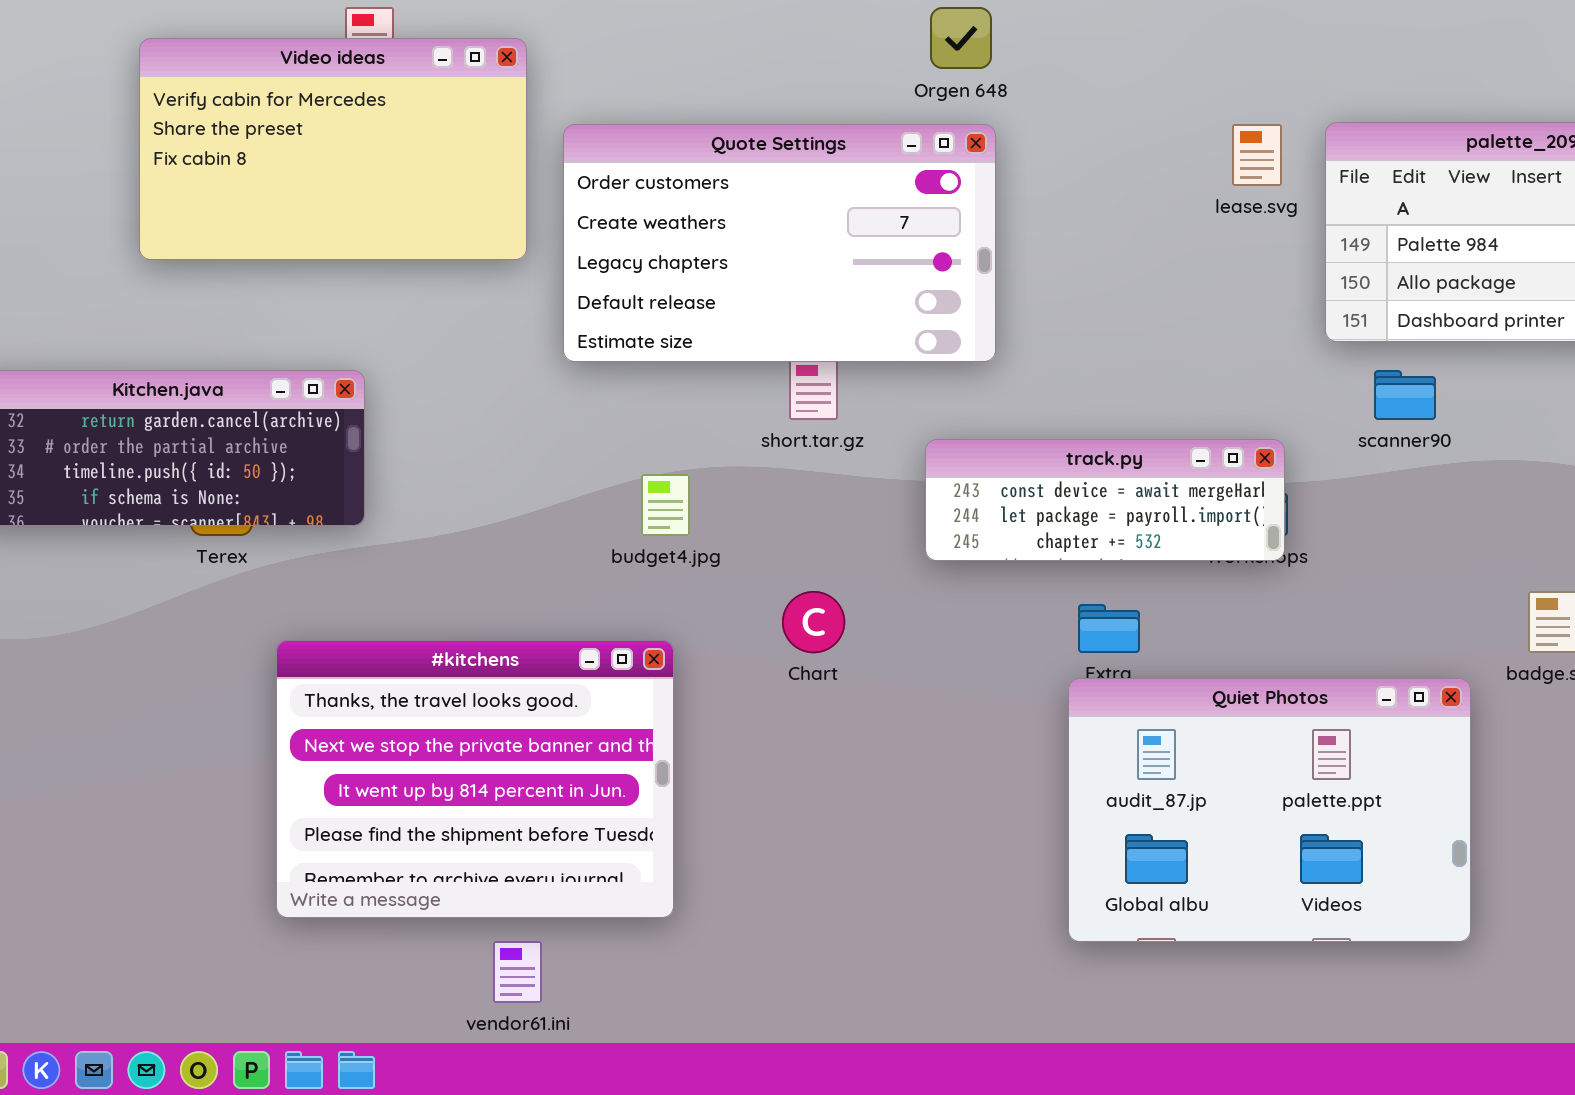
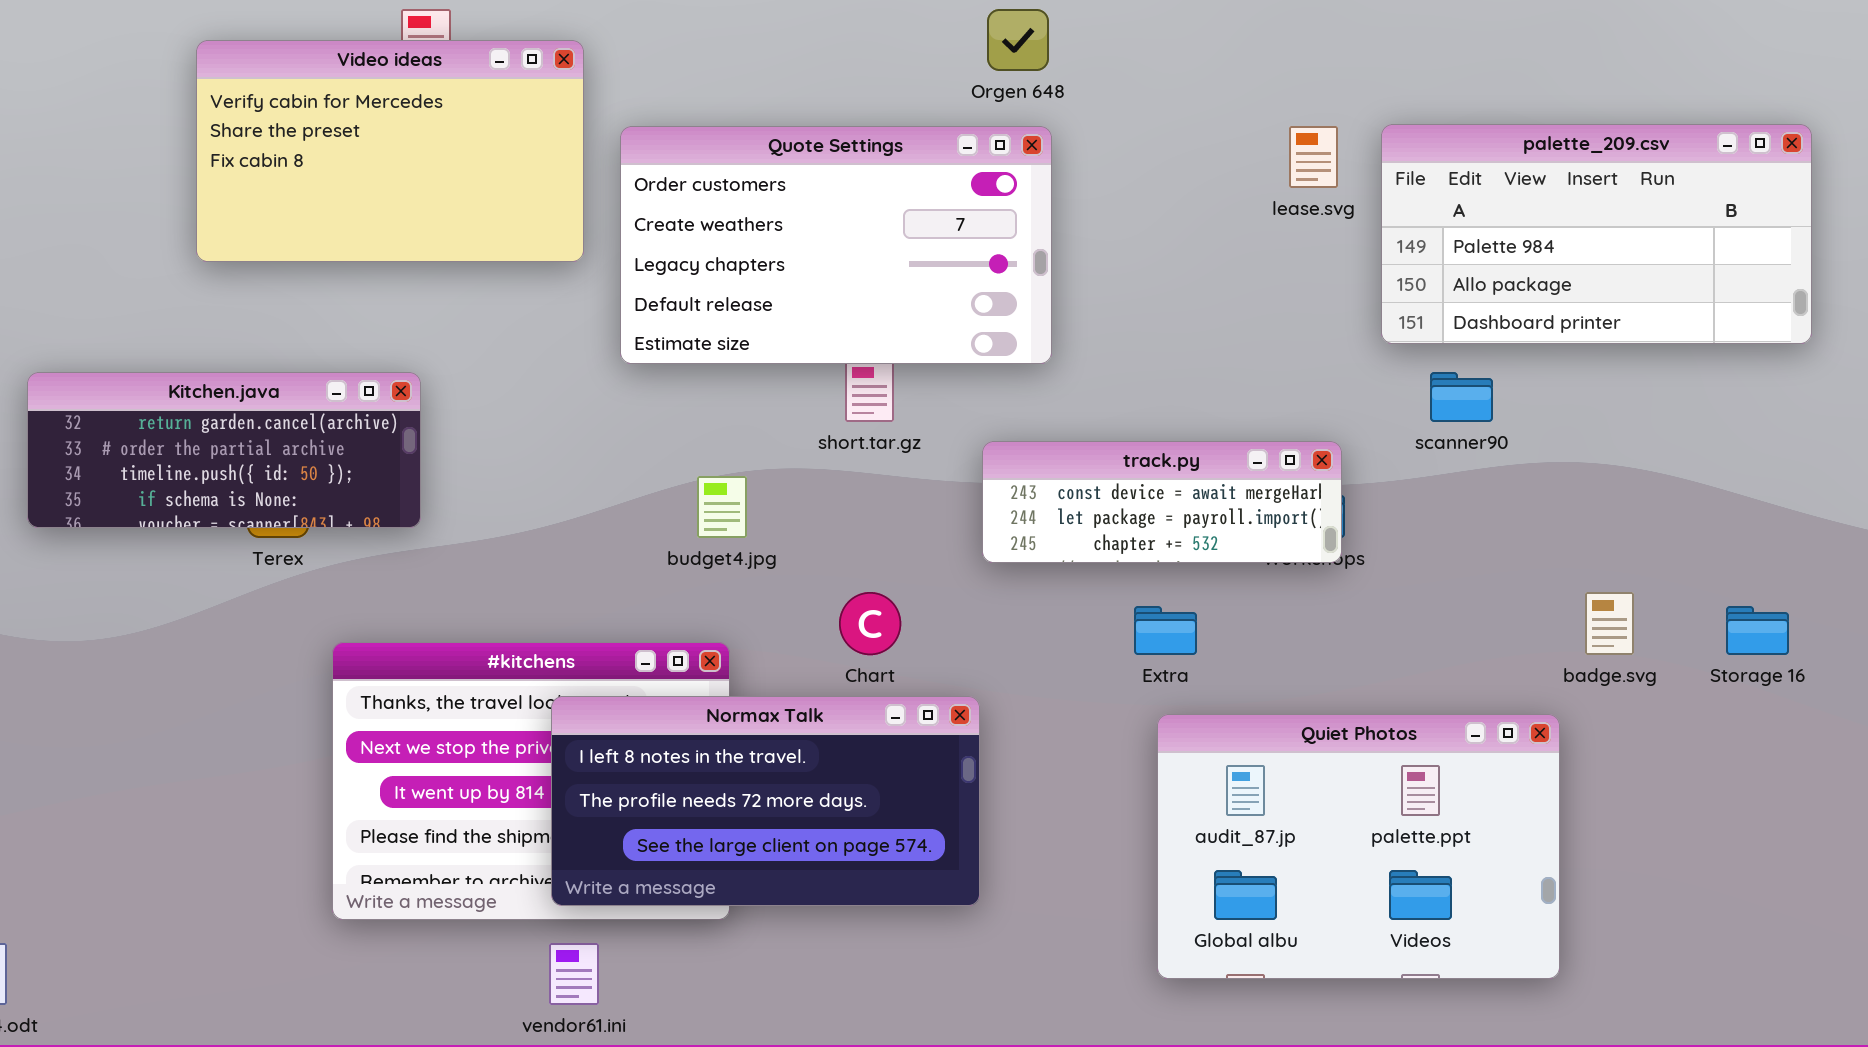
Quiet Photos: [1068,678,1471,942] -> [1157,714,1560,979], moved
Normax Talk: none -> [551,696,980,906], opened

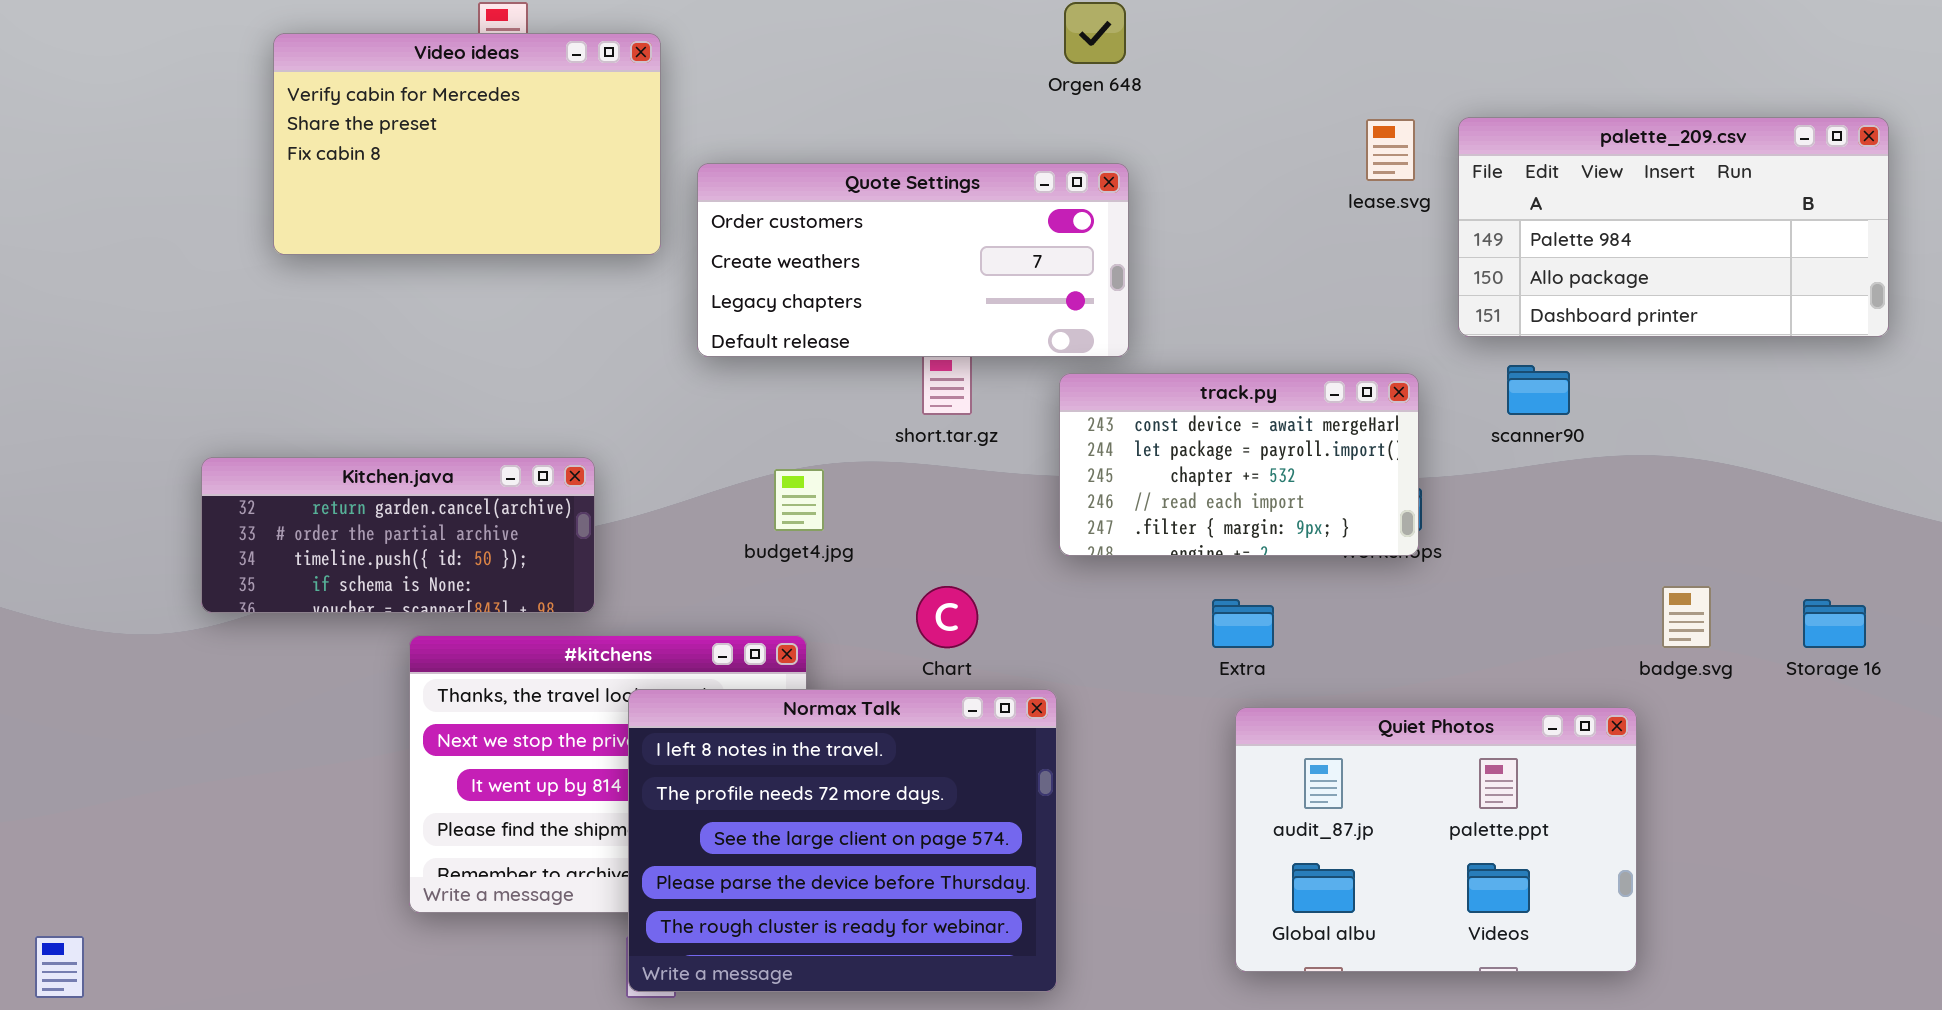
Quote Settings: [620,126,1052,364] -> [697,163,1129,357], resized
Kitchen.java: [27,372,421,528] -> [201,457,595,613], moved
track.py: [982,441,1342,563] -> [1059,373,1419,556], resized
Normax Talk: [551,696,980,906] -> [628,689,1057,992], resized

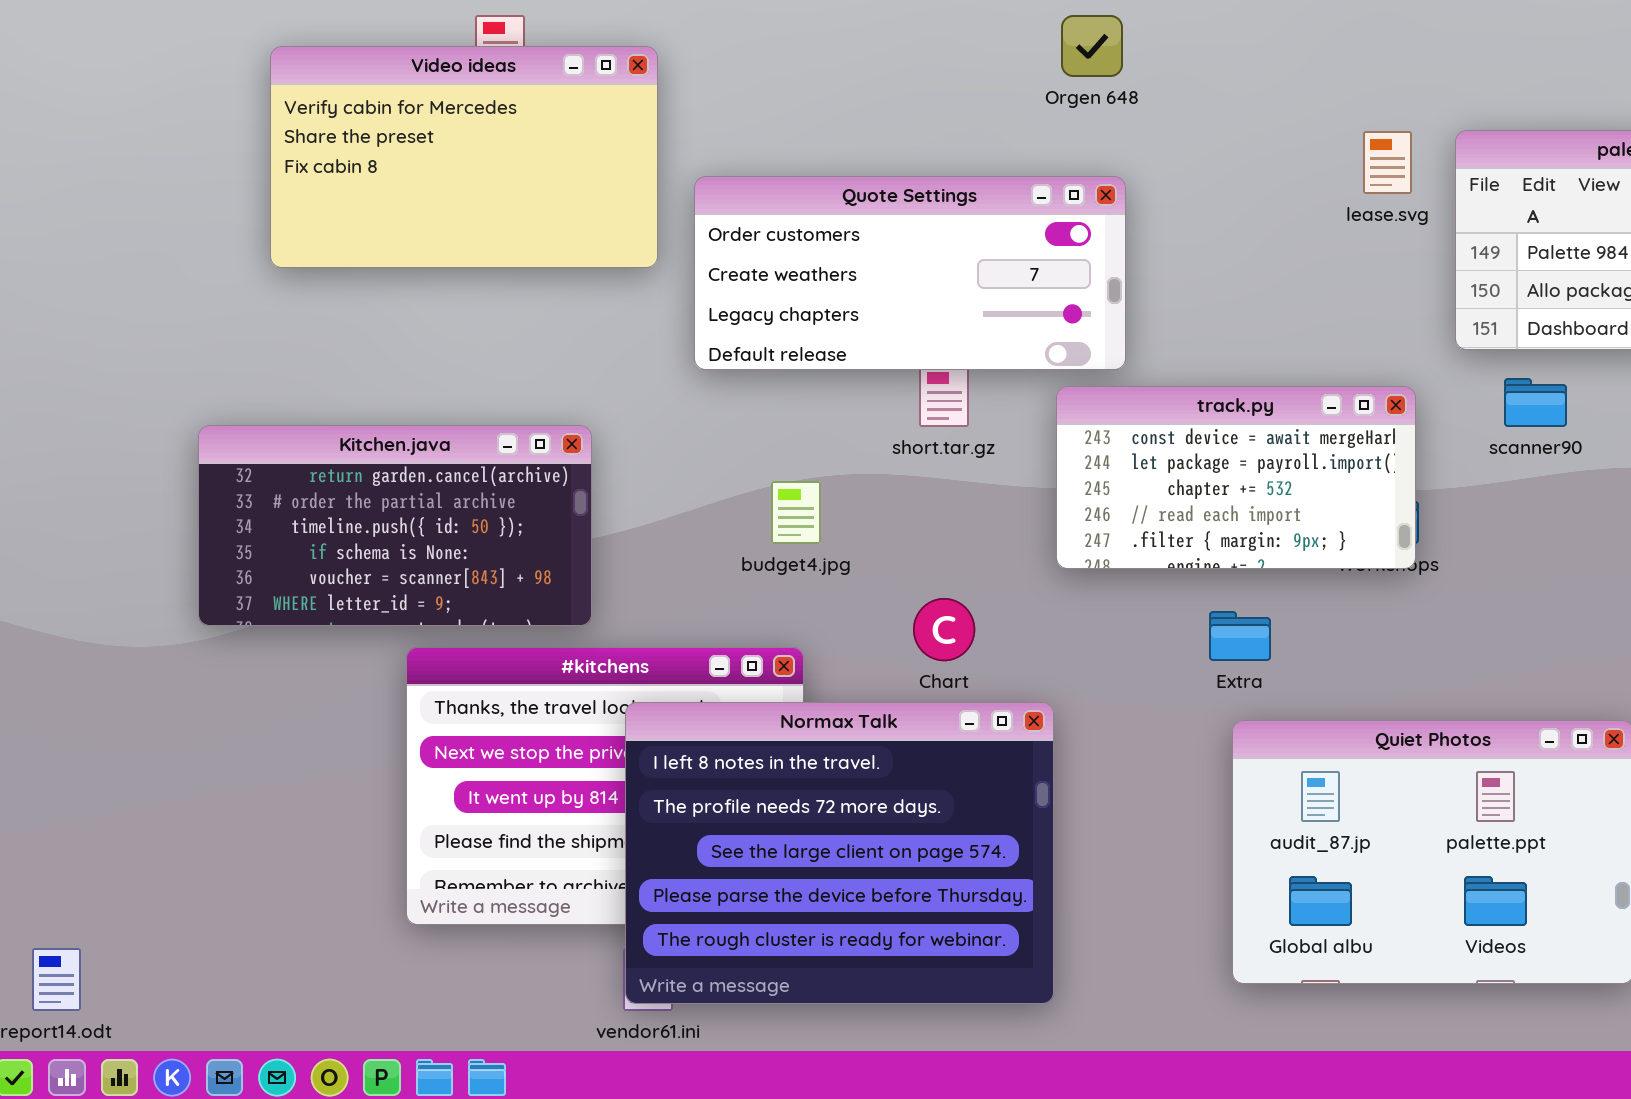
Kitchen.java: [201,457,595,613] -> [198,425,592,626], resized

